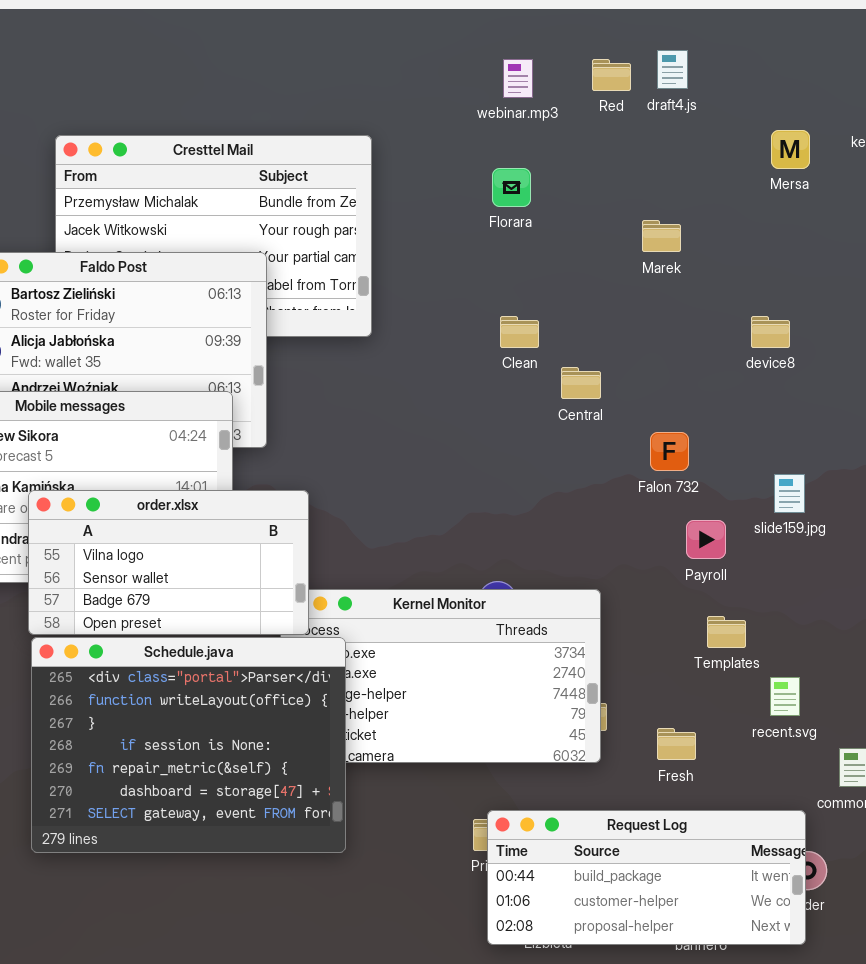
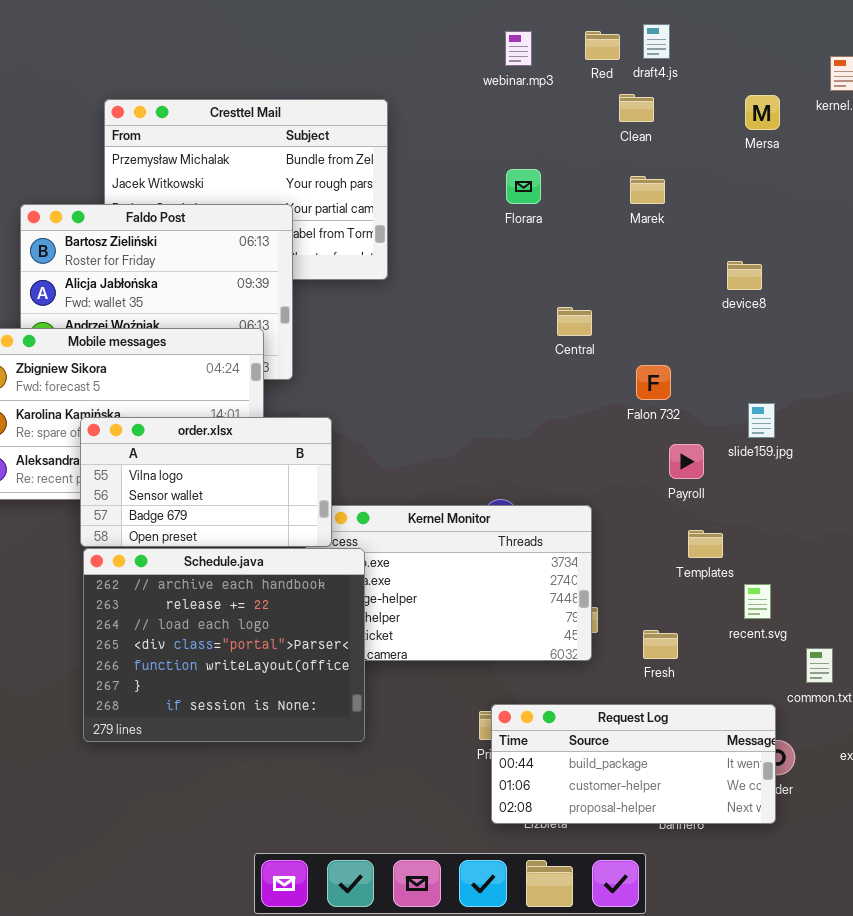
Florara: [492,168,531,207] -> [506,169,541,204], moved
Clean: [500,316,539,348] -> [619,94,654,122], moved
Schedule.java: [31,637,346,853] -> [83,548,365,742], scrolled up 3 rows

